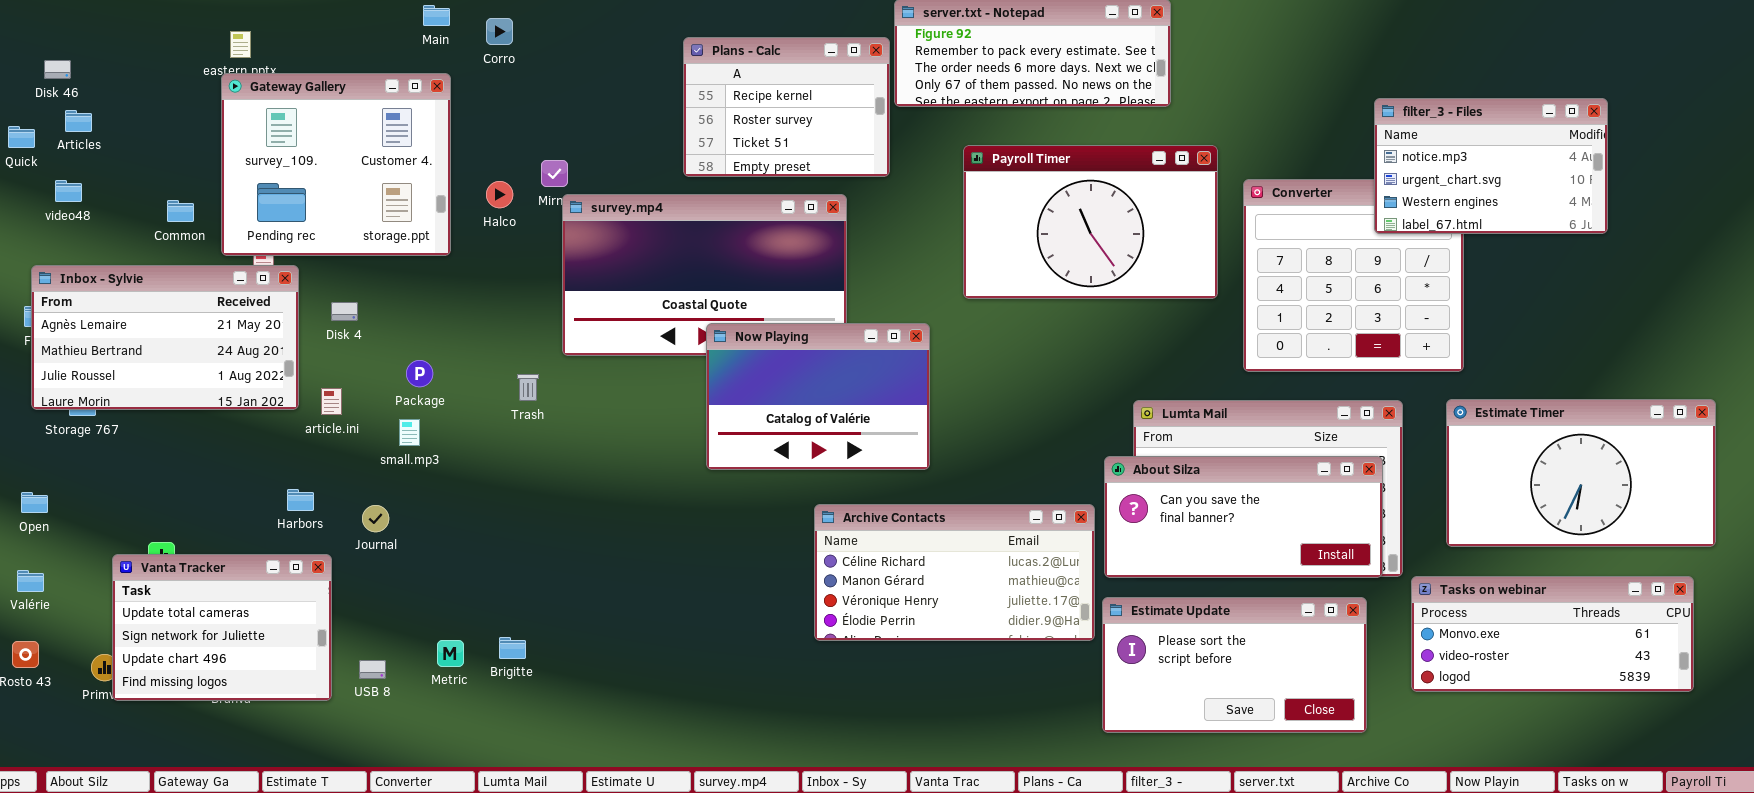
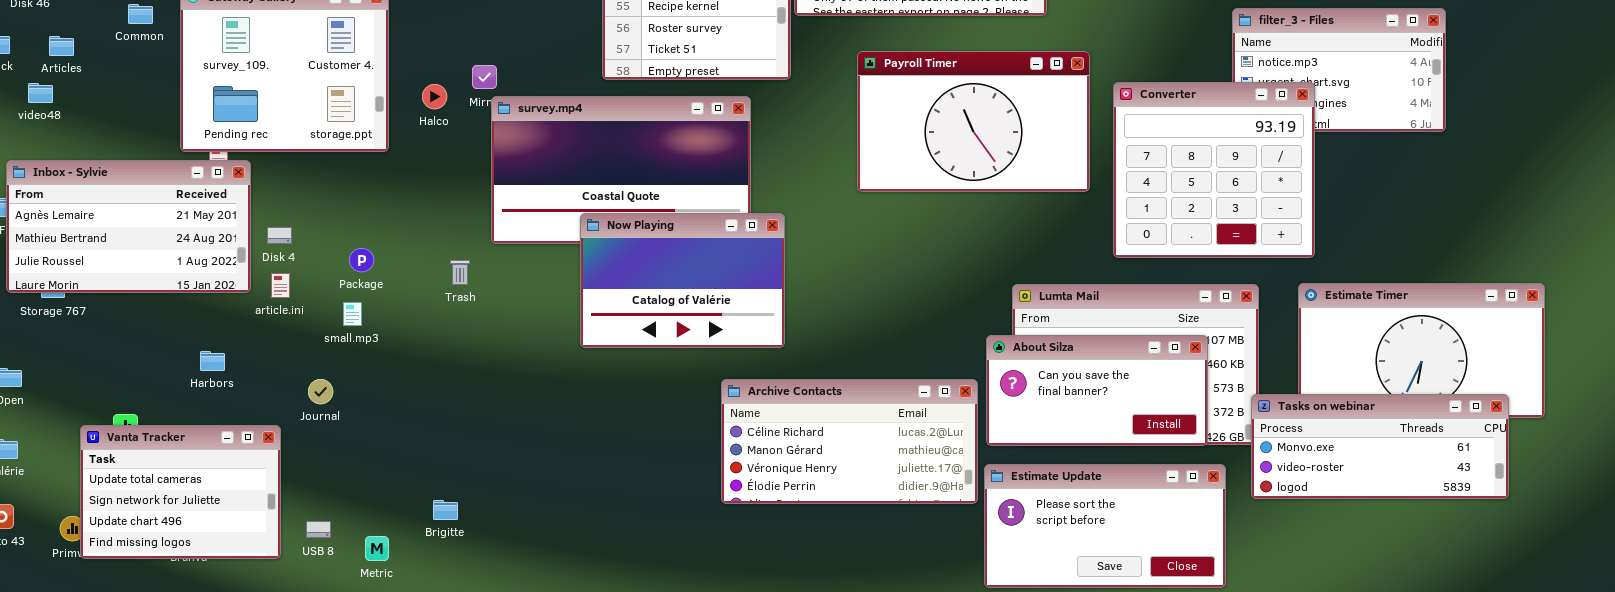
Articles: [65,110,92,132] -> [49,36,74,56], moved
Converter: [1243,179,1464,372] -> [1113,82,1315,258], raised
Common: [167,200,194,222] -> [128,4,153,24], moved
Disk 4: [331,302,358,321] -> [267,227,292,244], moved
Now Playing: [706,323,930,470] -> [580,213,785,348], moved
About Silza: [1104,456,1383,578] -> [986,335,1208,446], resized
Harbors: [287,489,314,511] -> [200,351,225,371], moved
Tasks on webinar: [1411,576,1694,692] -> [1251,394,1509,499], moved
Metric: [437,640,464,667] -> [365,536,389,561], moved

